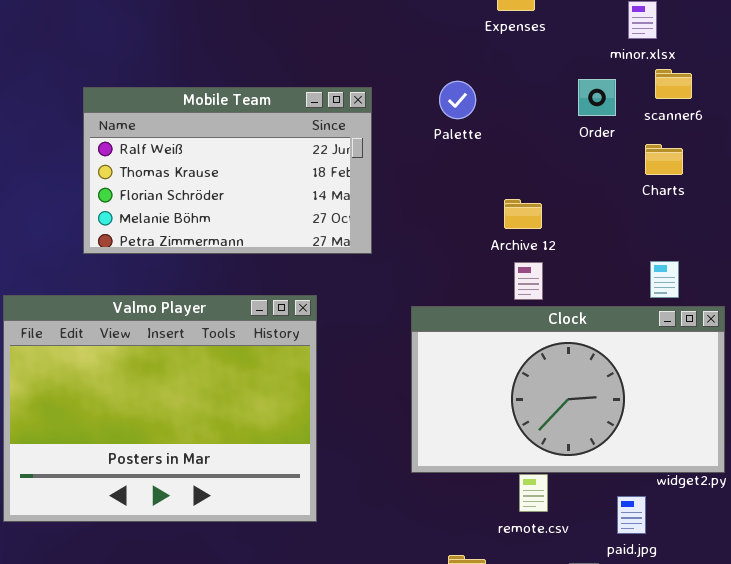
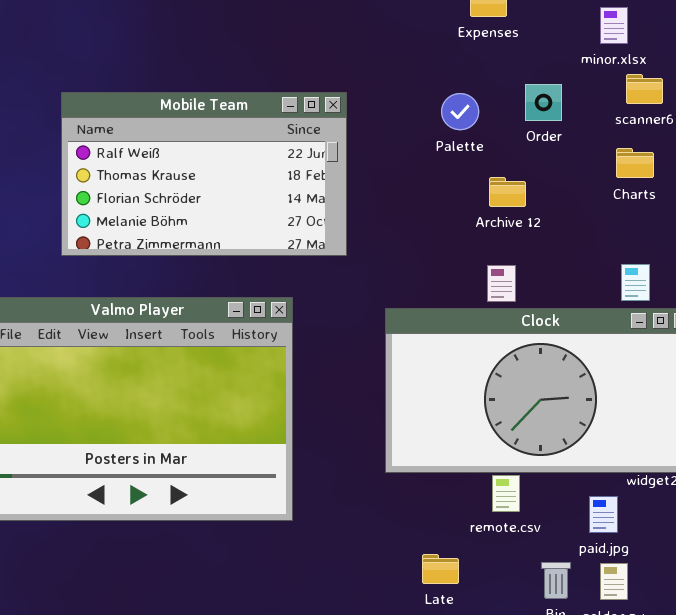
Order: [578,79,616,116] -> [525,84,562,121], moved
Palette: [439,81,476,119] -> [441,93,479,130], moved
Archive 12: [504,199,542,229] -> [489,177,526,207], moved

